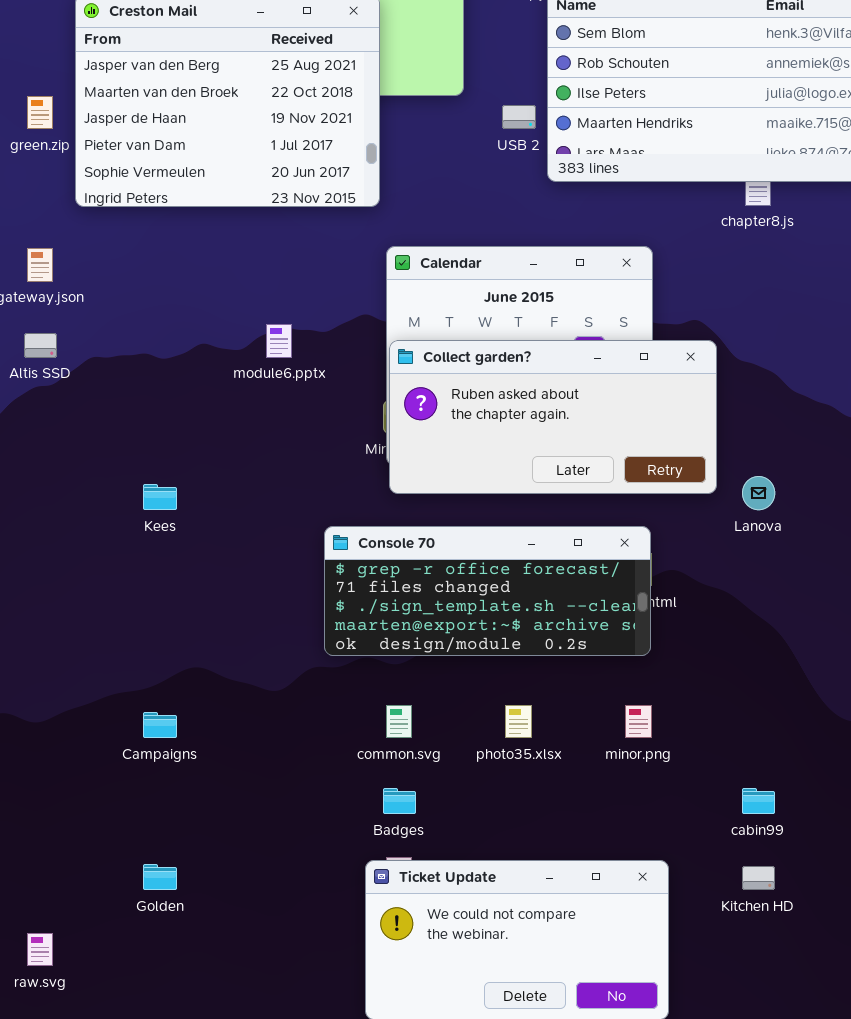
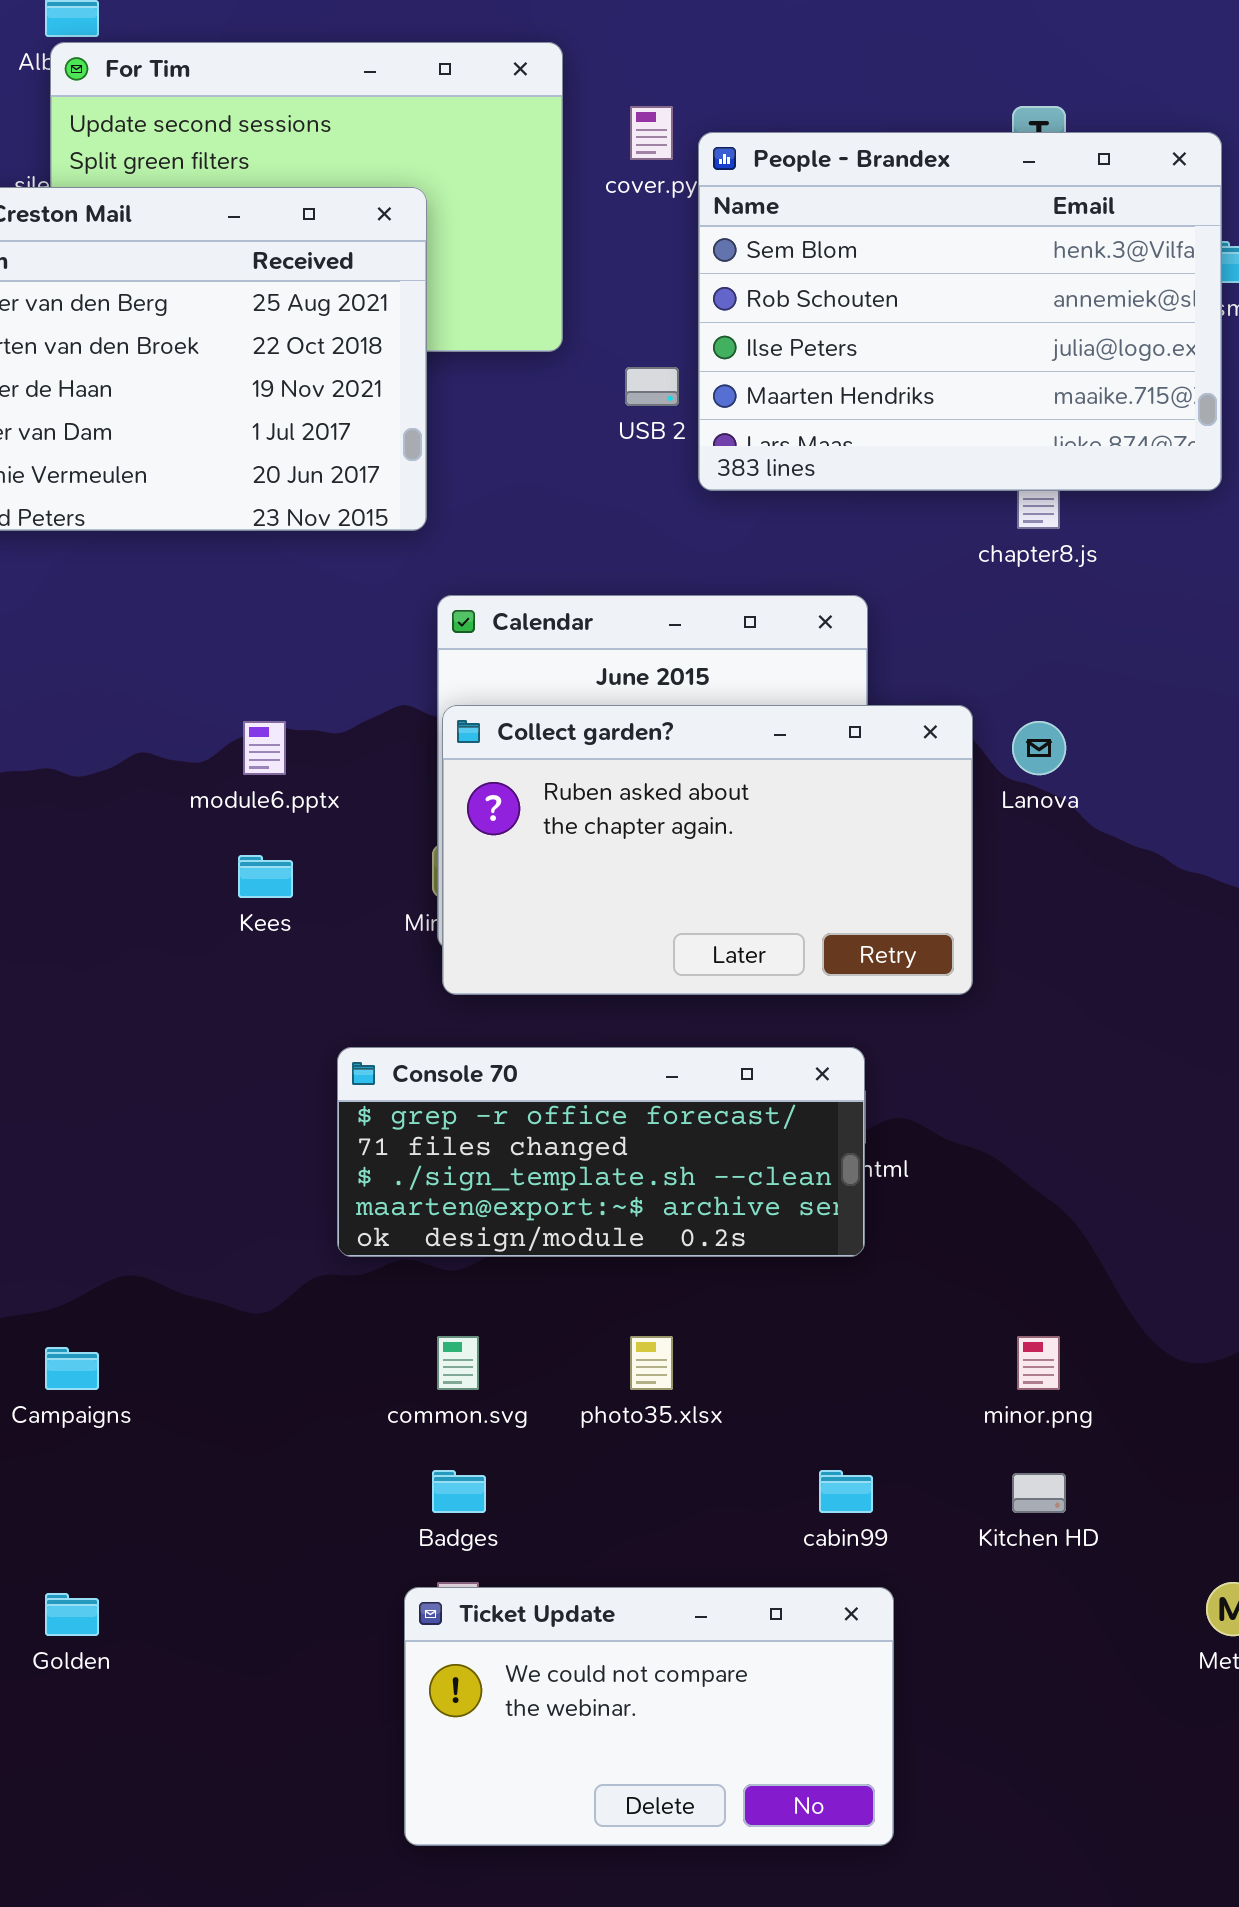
Collect garden?: [389,340,717,494] -> [442,705,973,995], resized
Lanova: [742,476,775,510] -> [1012,721,1066,775], moved
Kees: [143,484,177,510] -> [238,855,293,898], moved
minor.png: [625,705,652,738] -> [1017,1336,1060,1390], moved
cabin99: [742,788,775,814] -> [819,1470,873,1513], moved
Kitchen HD: [742,866,775,890] -> [1012,1473,1066,1513], moved

